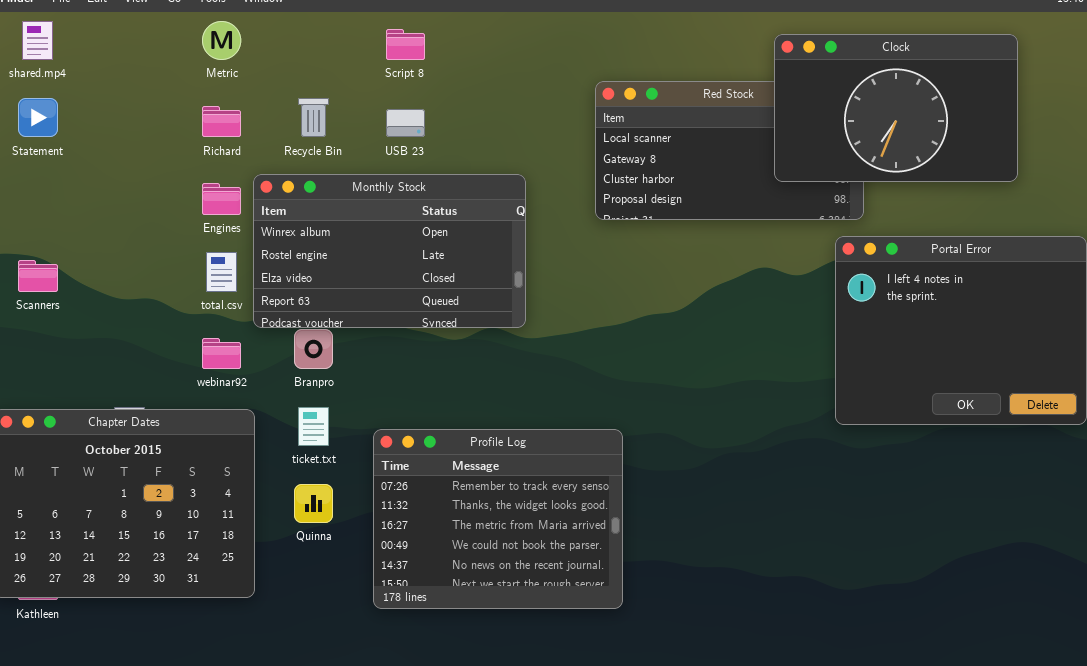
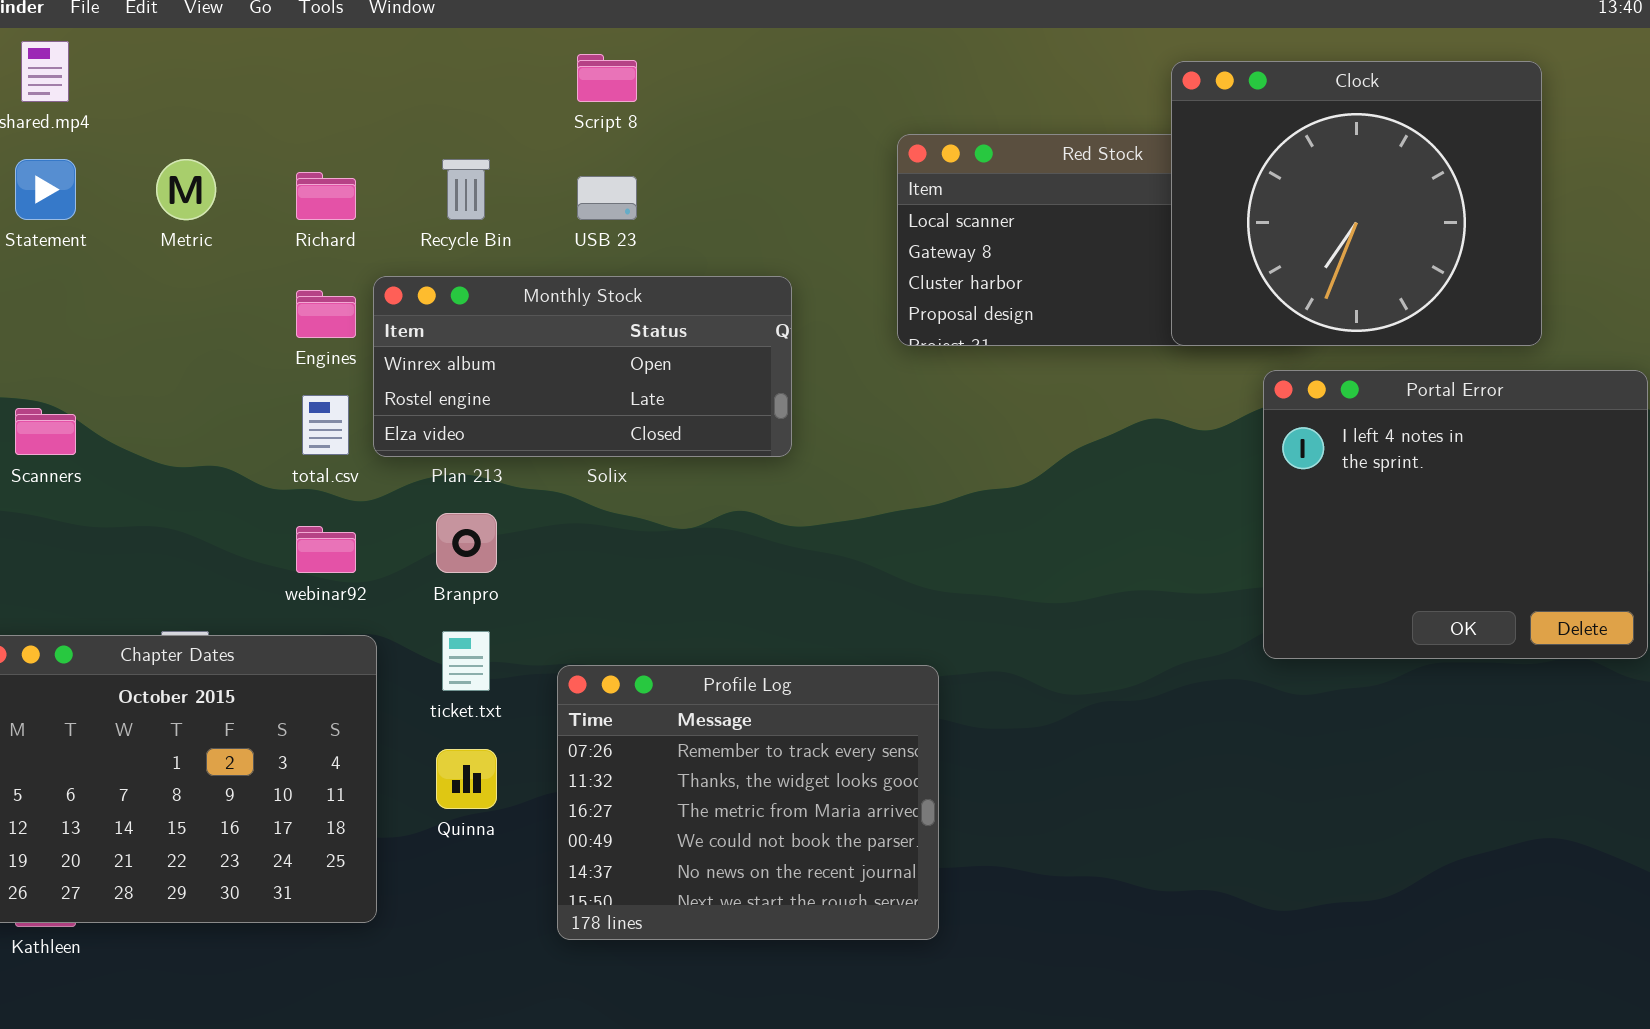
Metric: [202,21,241,60] -> [156,159,216,220], moved
Clock: [774,34,1018,182] -> [1171,61,1542,346], resized
Monthly Stock: [253,174,526,328] -> [373,276,792,457], resized

